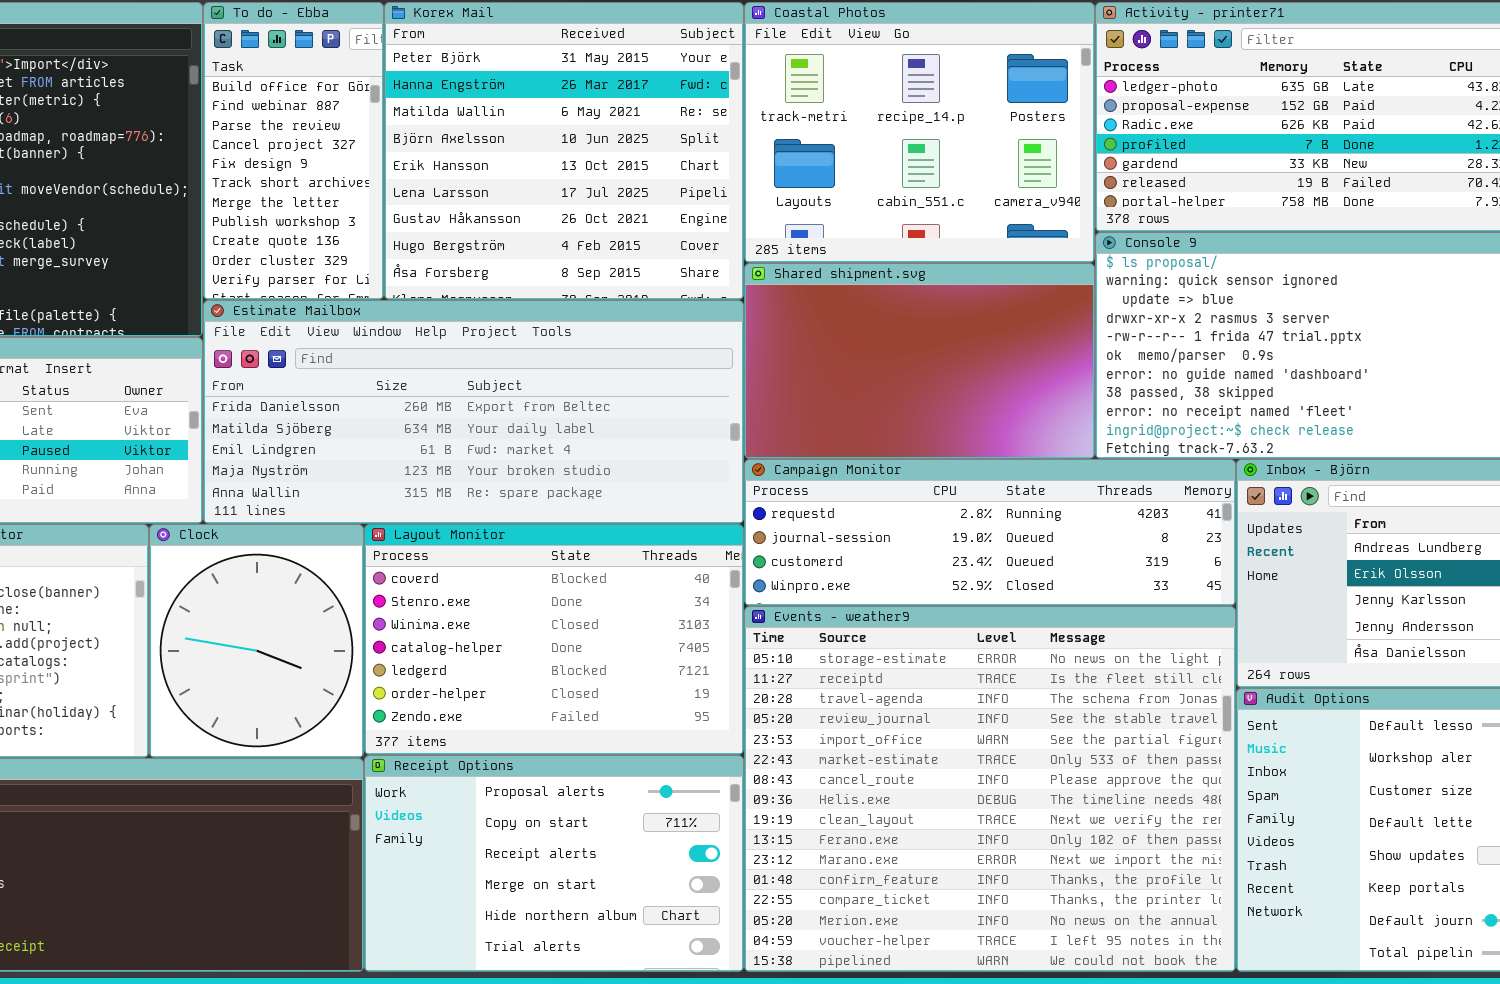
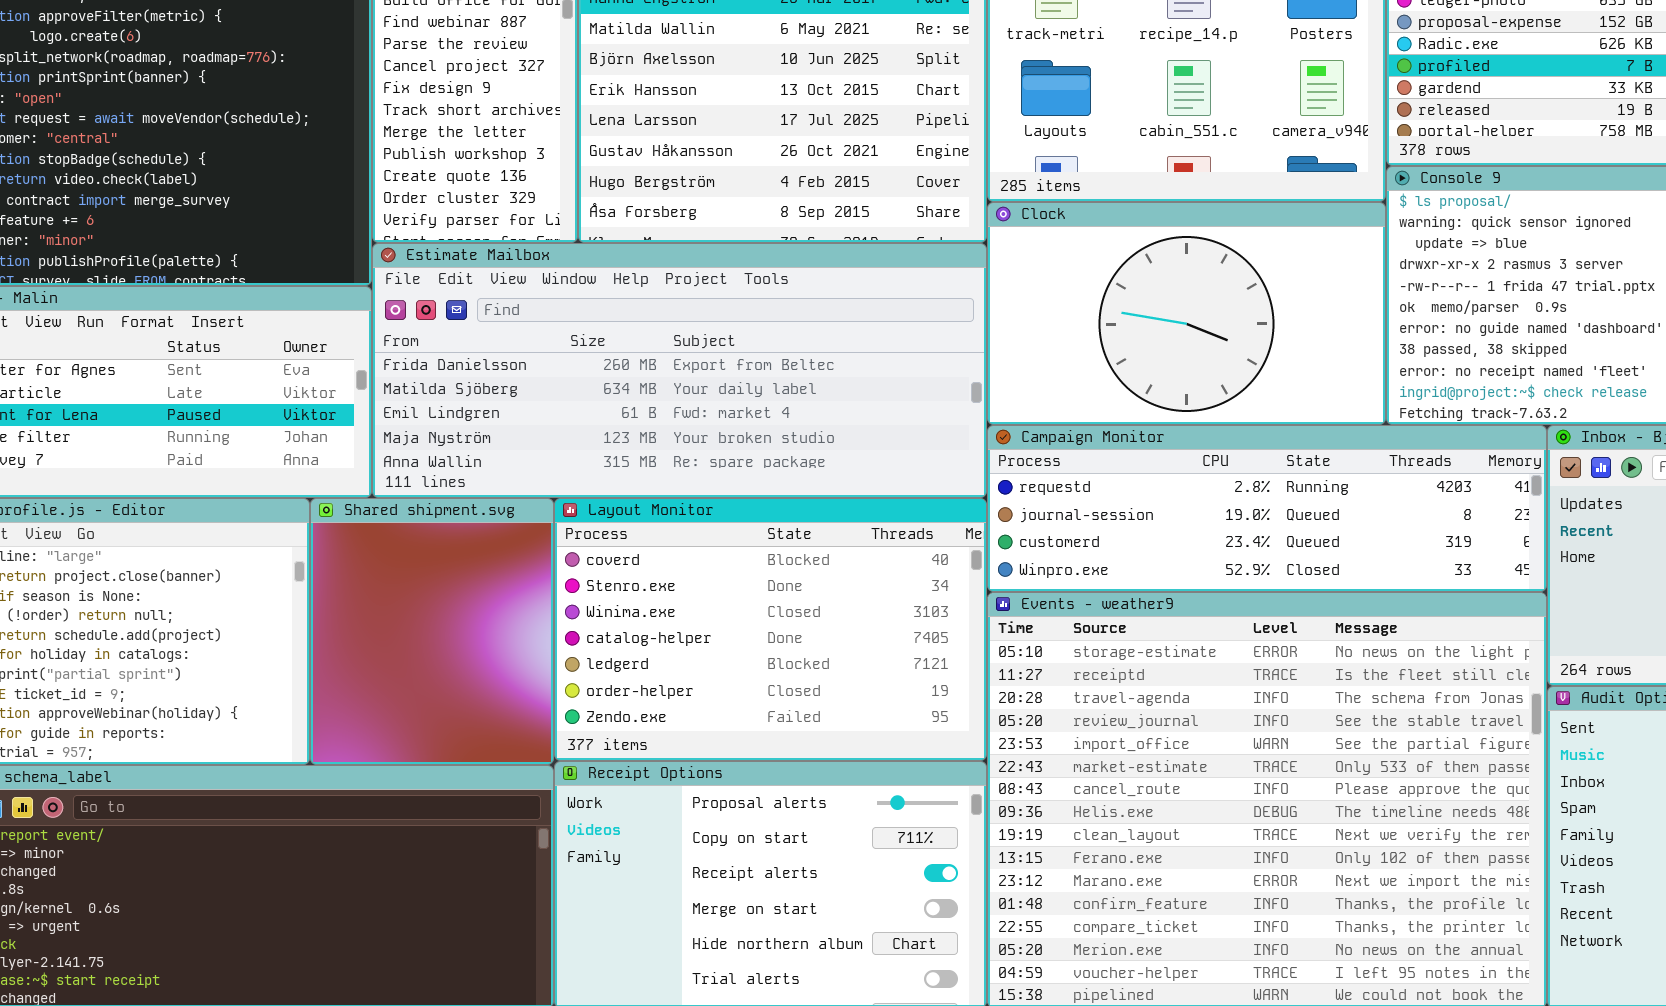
Shared shipment.svg: [744,263,1095,459] -> [310,498,554,765], moved, resized
Clock: [149,524,364,758] -> [987,202,1386,425], moved, resized

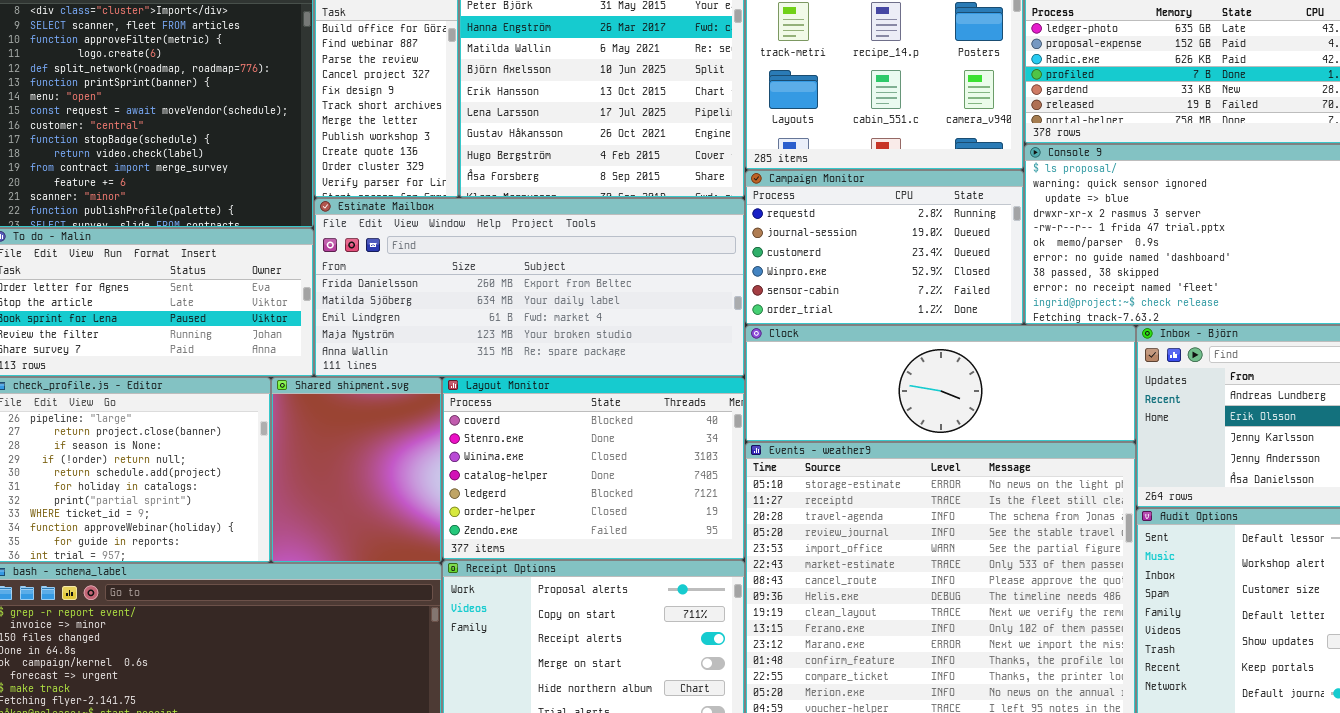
Clock: [987,202,1386,425] -> [745,325,1136,442], moved, resized
Campaign Monitor: [987,425,1547,592] -> [745,170,1024,325], moved, resized

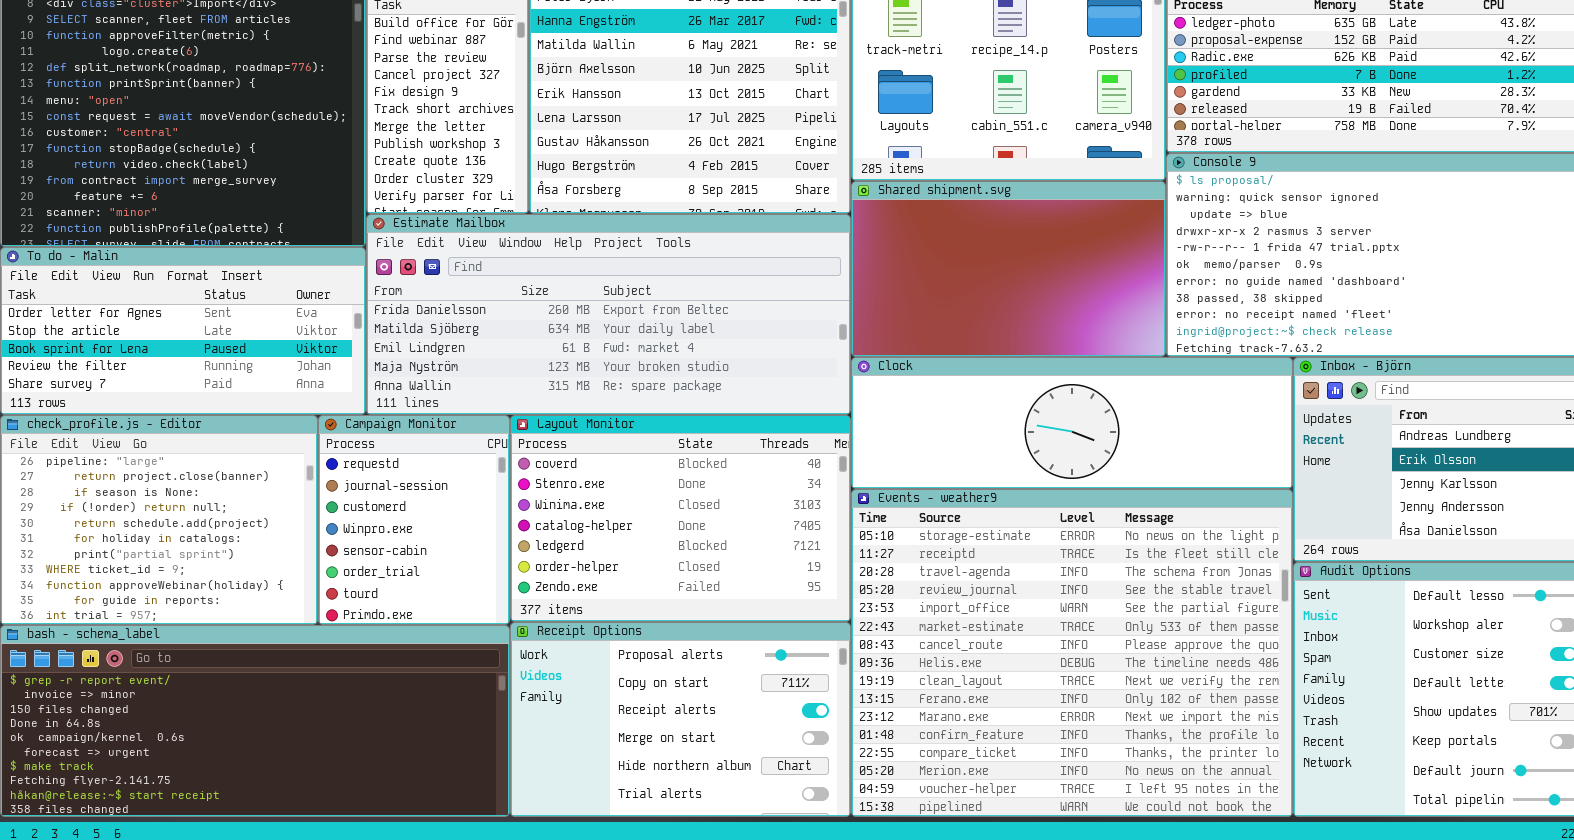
Campaign Monitor: [745,170,1024,325] -> [318,415,510,625], moved, resized
Shared shipment.svg: [271,377,442,563] -> [851,181,1166,357], moved, resized

